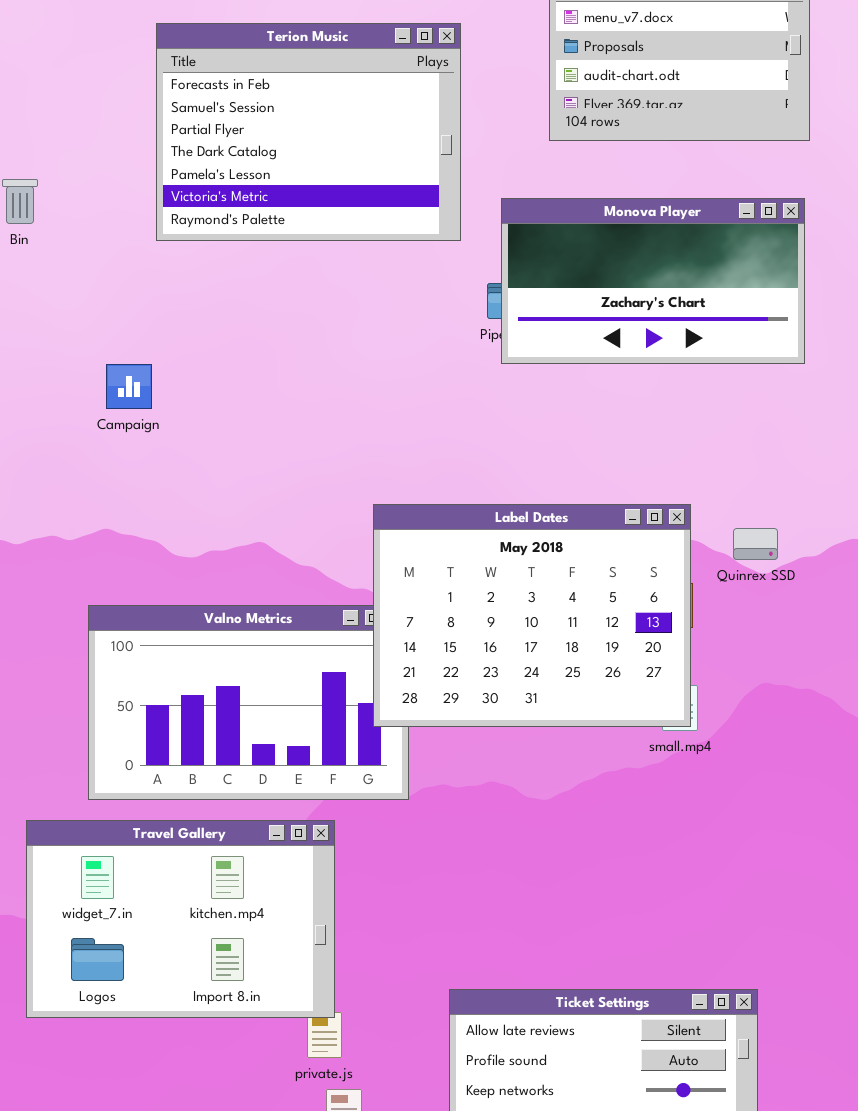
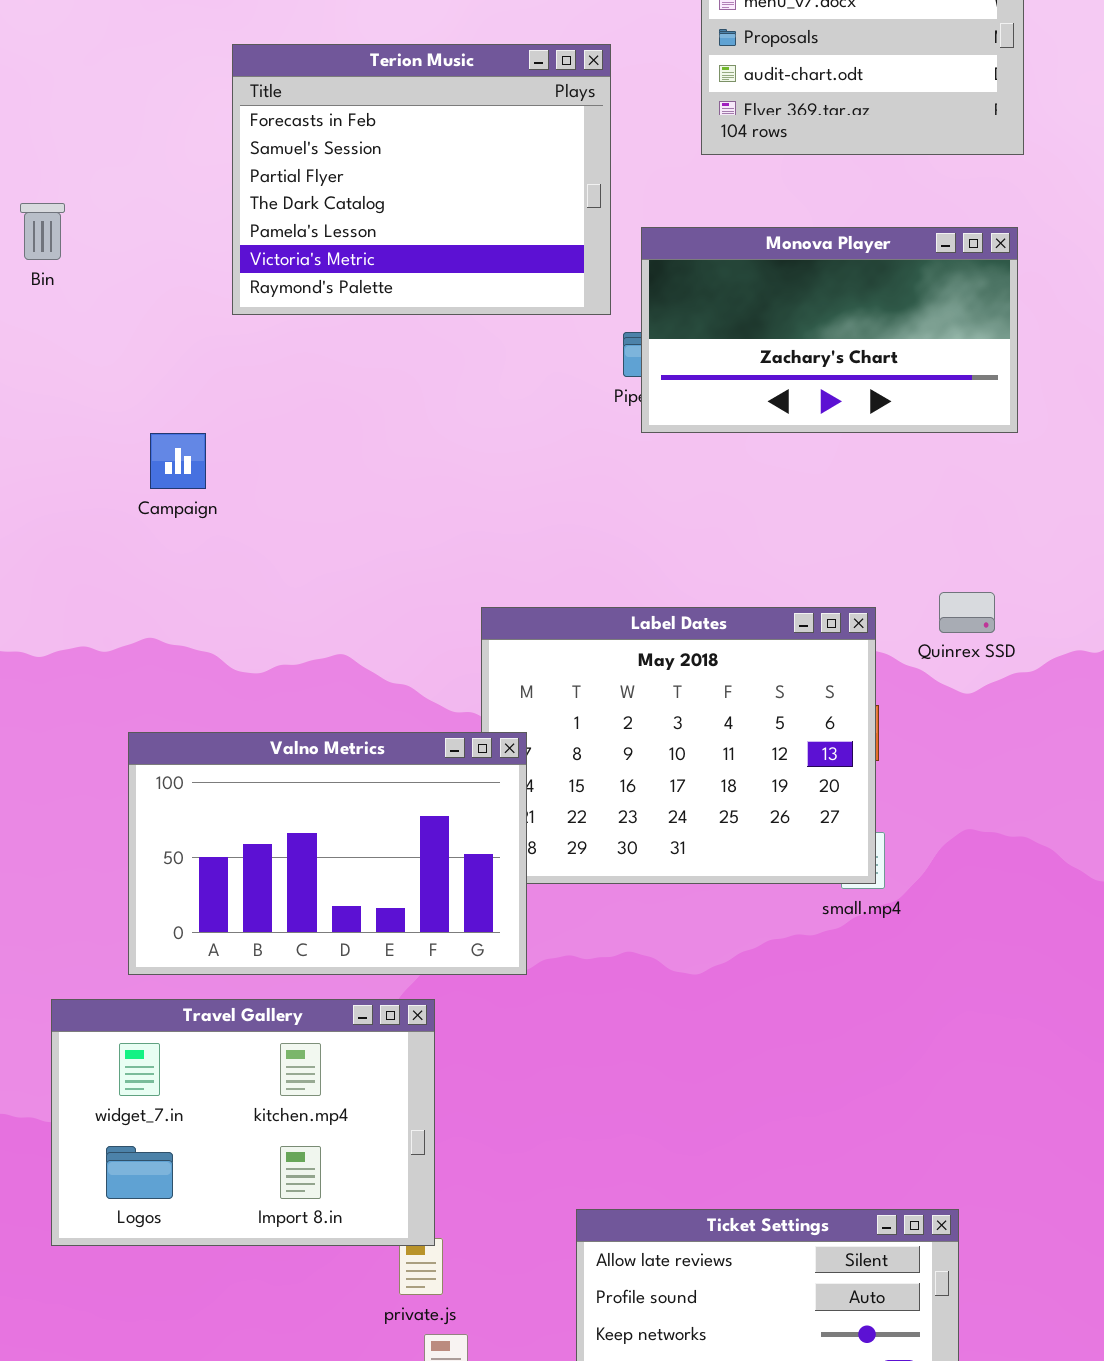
Terion Music: [156,23,461,241] -> [232,44,611,315], moved
Quinrex SSD: [733,528,778,560] -> [939,592,995,633], moved
Valno Metrics: [88,605,409,800] -> [128,732,527,975], raised

